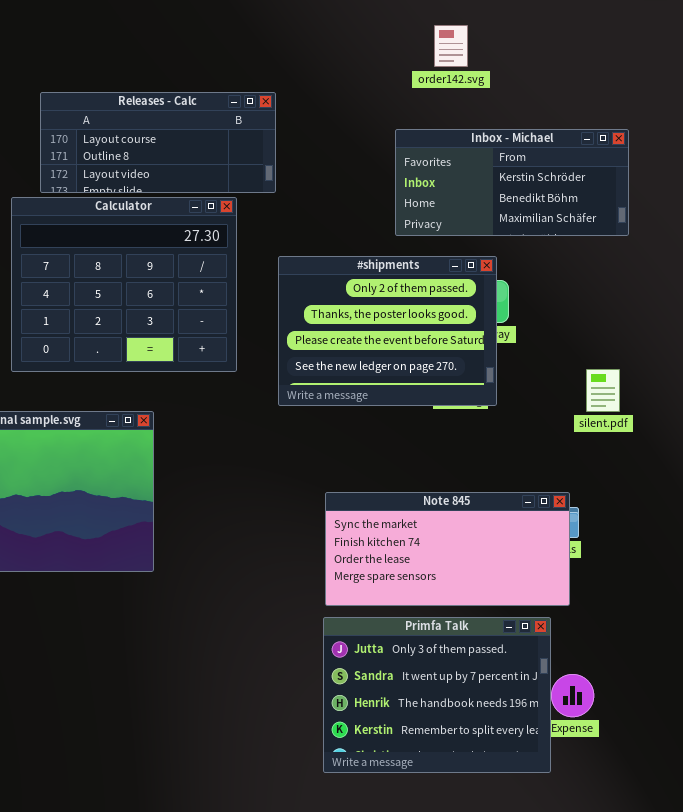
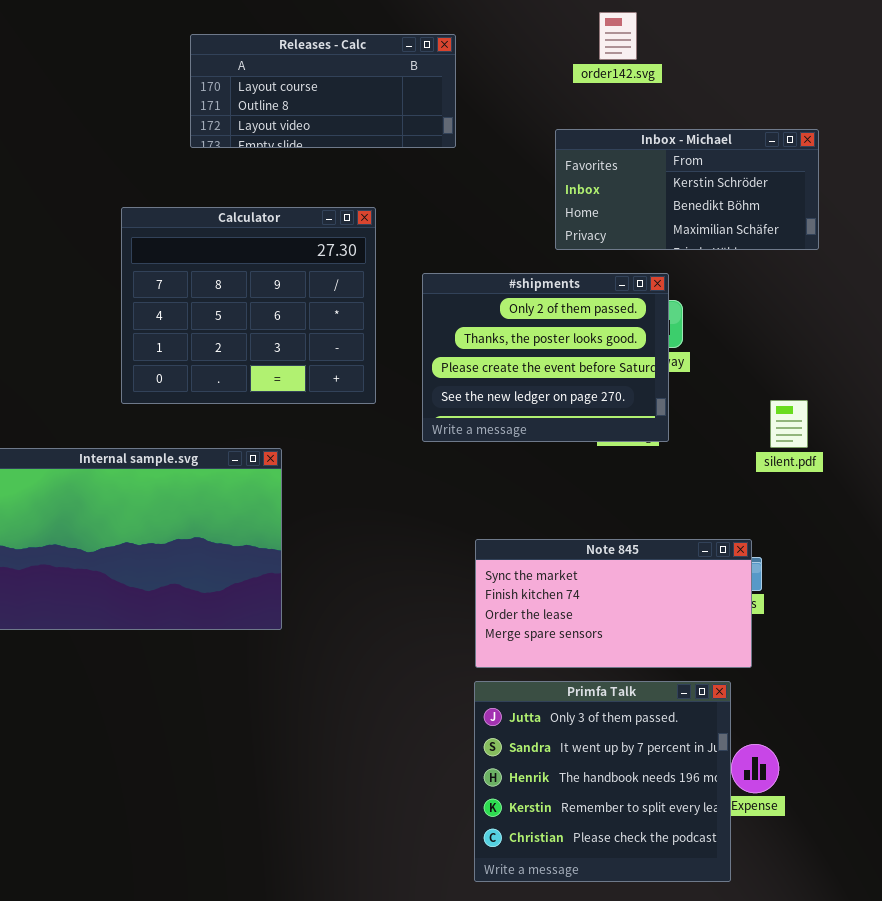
Releases - Calc: [40,92,276,193] -> [190,34,456,148], moved
Primfa Talk: [323,617,551,773] -> [474,681,731,882], resized

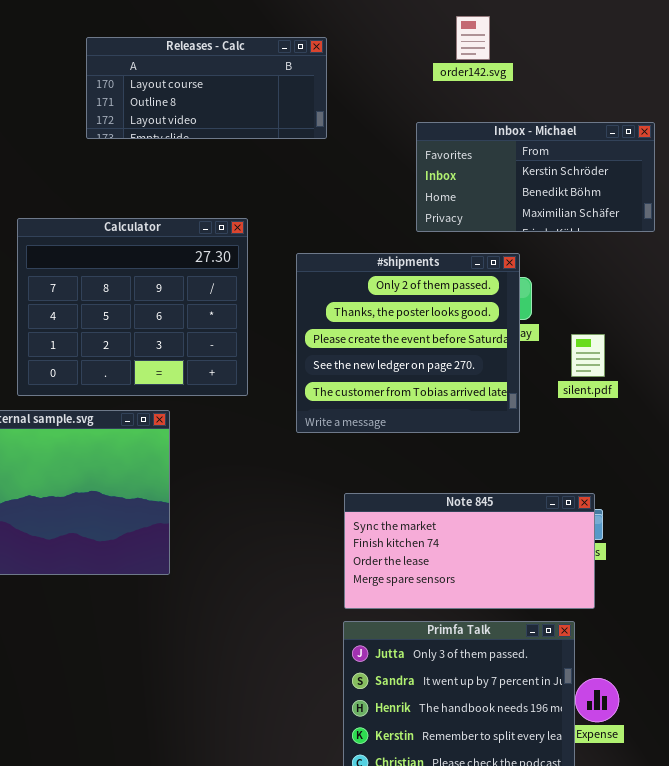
Calculator: [121,207,376,404] -> [17,218,248,396], moved
#shipments: [422,273,669,442] -> [296,253,520,433], resized
silent.pdf: [770,400,808,448] -> [571,334,605,377], moved

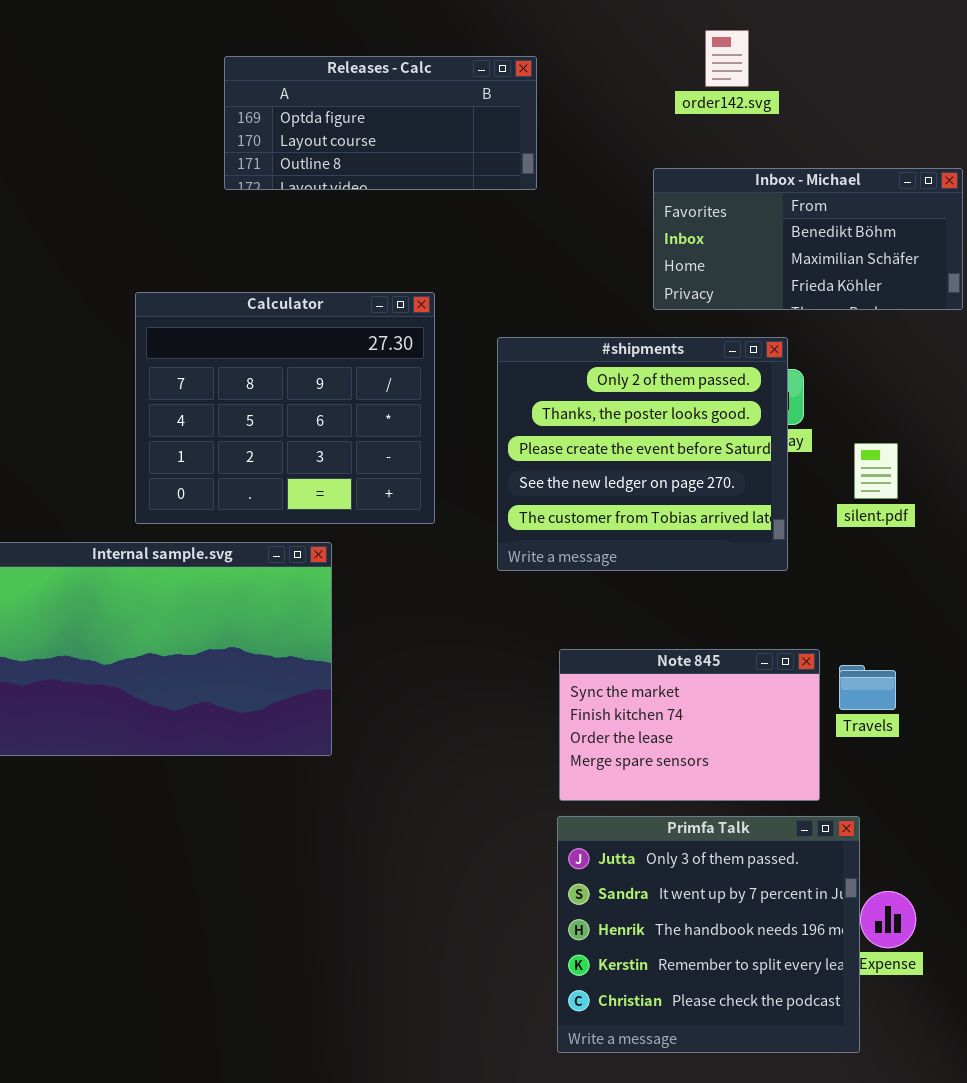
Releases - Calc: [86,37,327,139] -> [224,56,537,190], scrolled up 1 row
Inbox - Michael: [416,122,655,232] -> [653,168,963,310], scrolled down 1 row
Note 845: [344,493,595,609] -> [559,649,820,801], resized

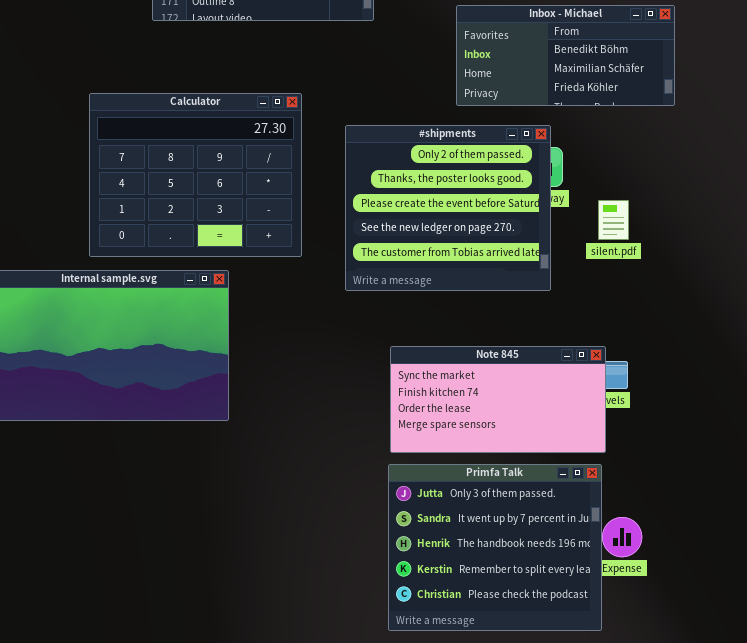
Note 845: [559,649,820,801] -> [390,346,606,453], resized

